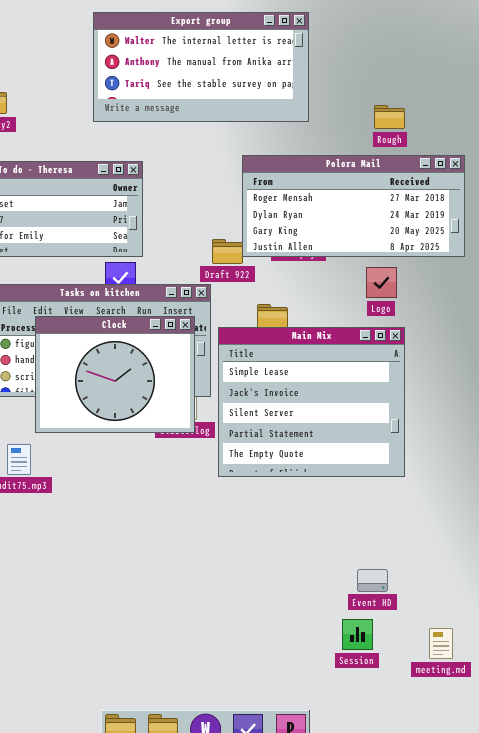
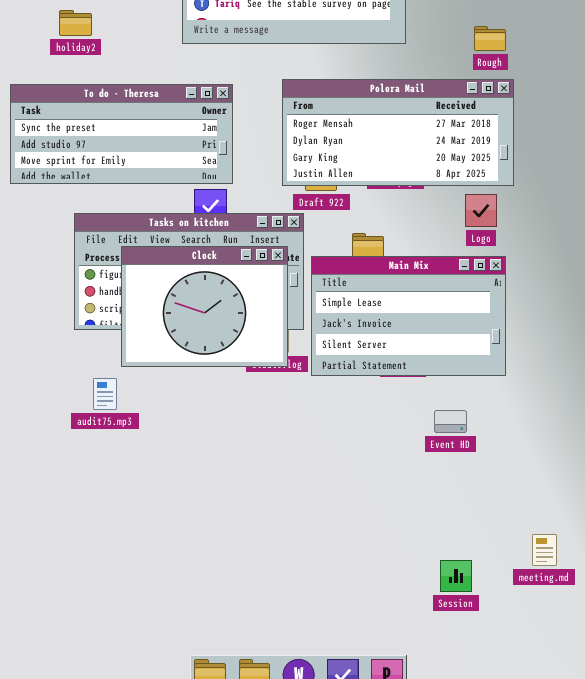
Polora Mail: [242,155,465,257] -> [282,79,514,186], moved
Main Mix: [218,327,405,477] -> [311,256,506,376], resized
Event HD: [357,569,388,592] -> [434,410,467,433], moved
meeting.md: [429,628,453,659] -> [532,534,557,566], moved

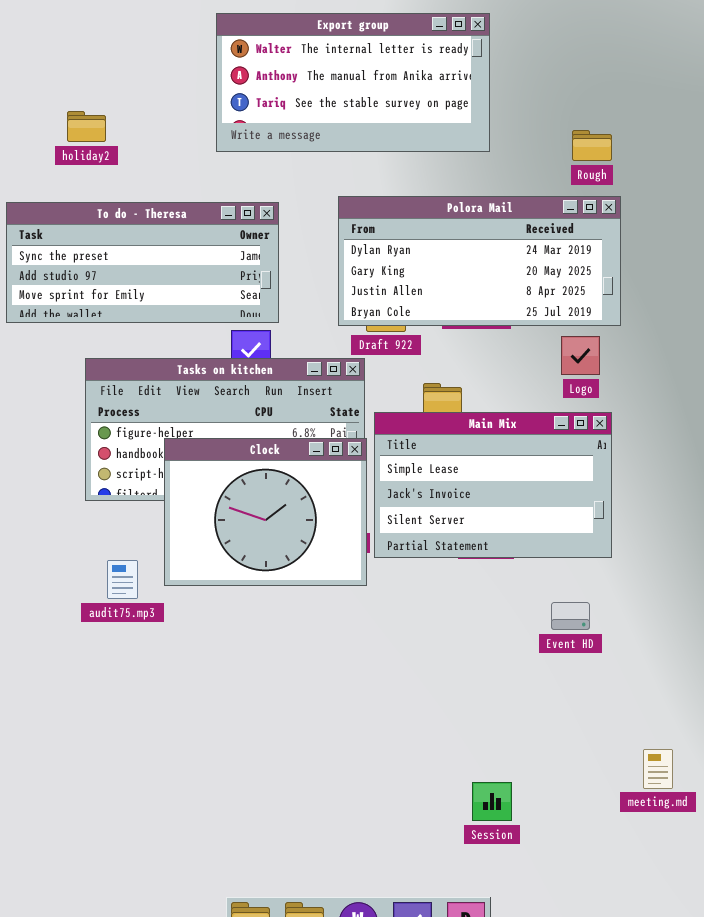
Polora Mail: [282,79,514,186] -> [338,196,621,326], scrolled down 1 row
Clock: [121,246,288,367] -> [164,438,367,586], moved
Event HD: [434,410,467,433] -> [551,602,590,630], moved
Session: [440,560,472,592] -> [472,782,512,821], moved

